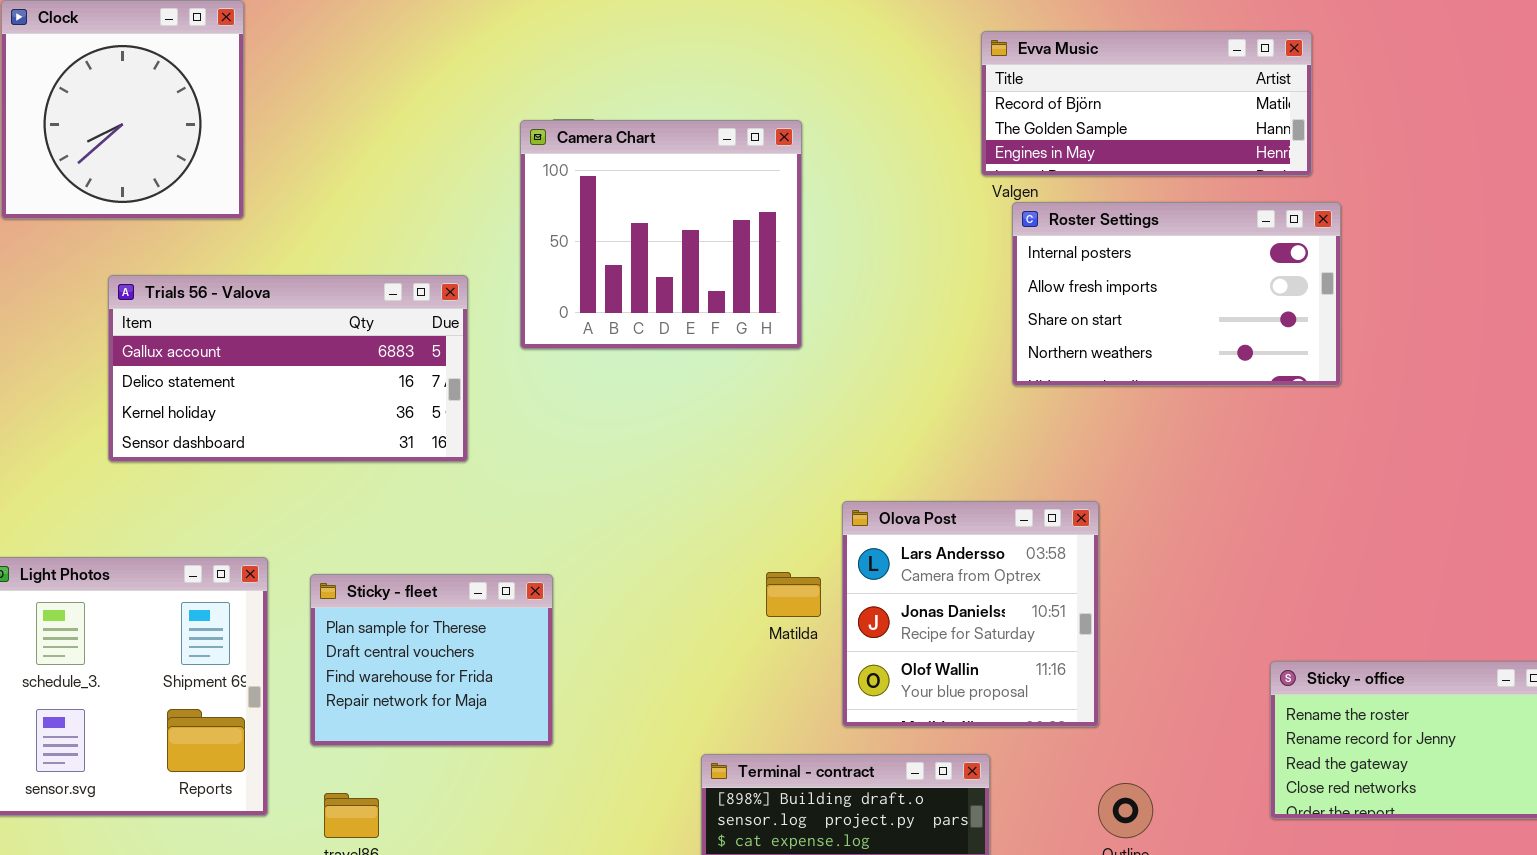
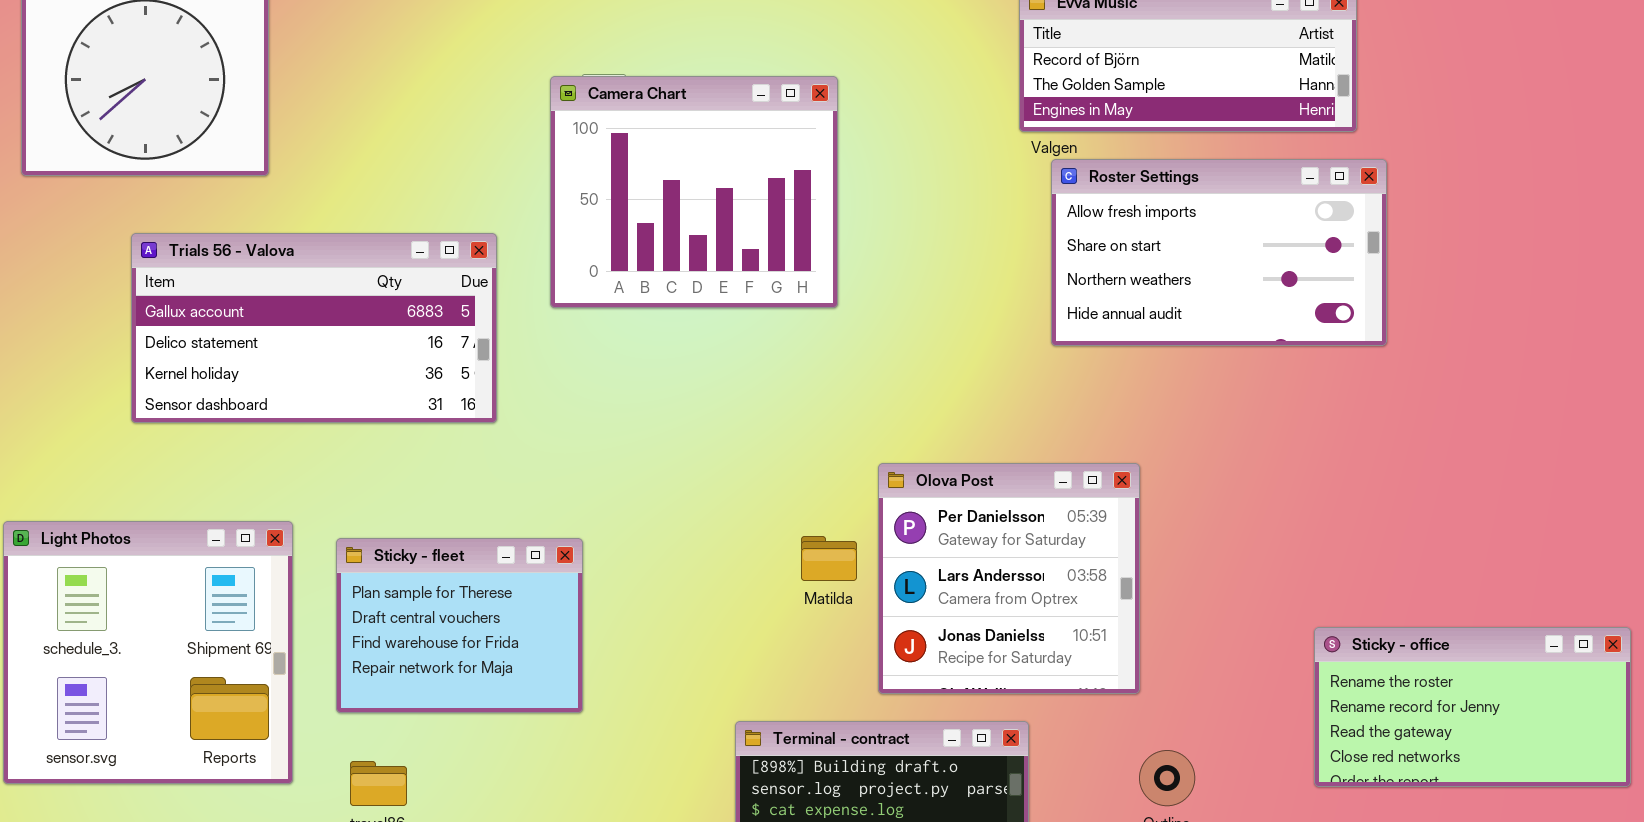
Roster Settings: [1012,202,1341,386] -> [1051,159,1387,346], scrolled down 1 row
Olova Post: [842,501,1099,727] -> [878,463,1140,694], scrolled up 1 row

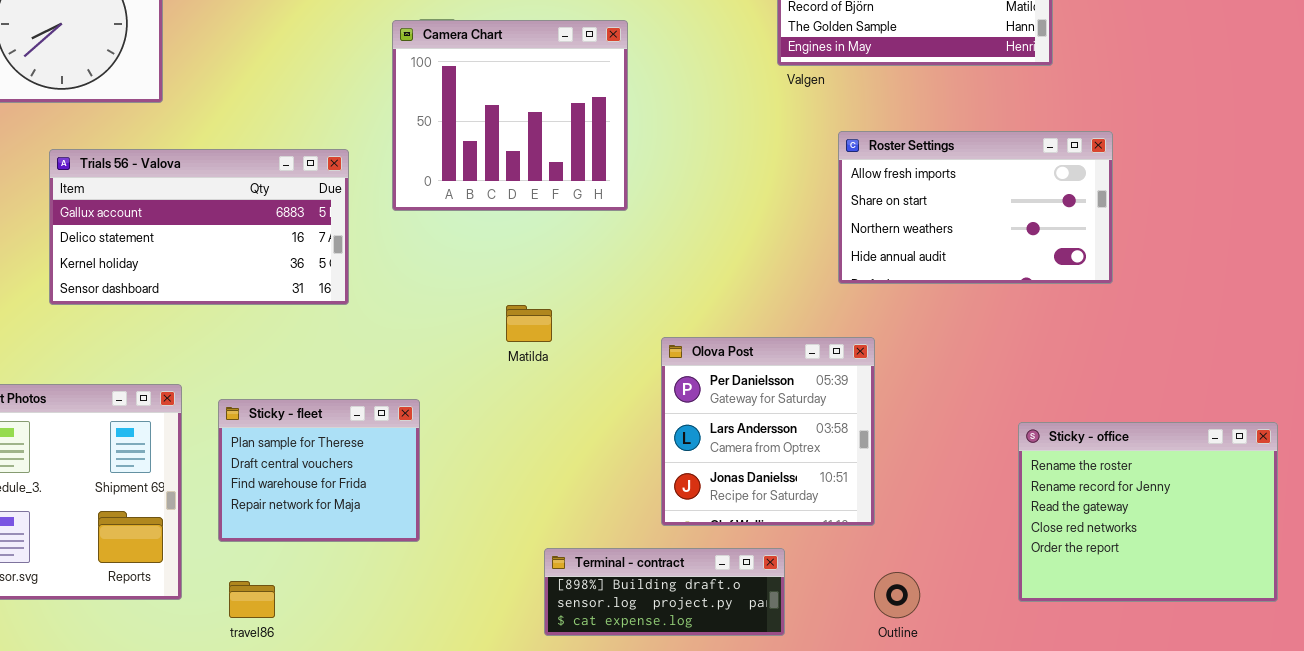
Roster Settings: [1051,159,1387,346] -> [838,131,1113,284], moved
Matilda: [801,536,857,581] -> [506,305,552,342], moved
Sticky - office: [1314,627,1631,787] -> [1018,422,1278,602], resized

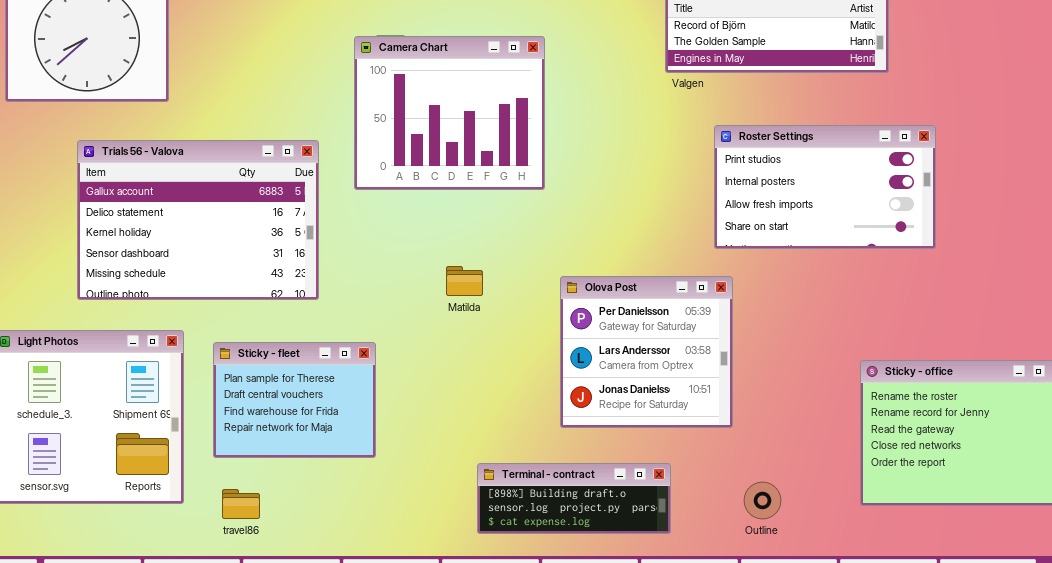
Roster Settings: [838,131,1113,284] -> [714,125,936,249], scrolled up 2 rows
Trials 56 - Valova: [49,149,349,305] -> [77,140,319,300], resized
Olova Post: [661,337,875,526] -> [560,276,733,428], moved

